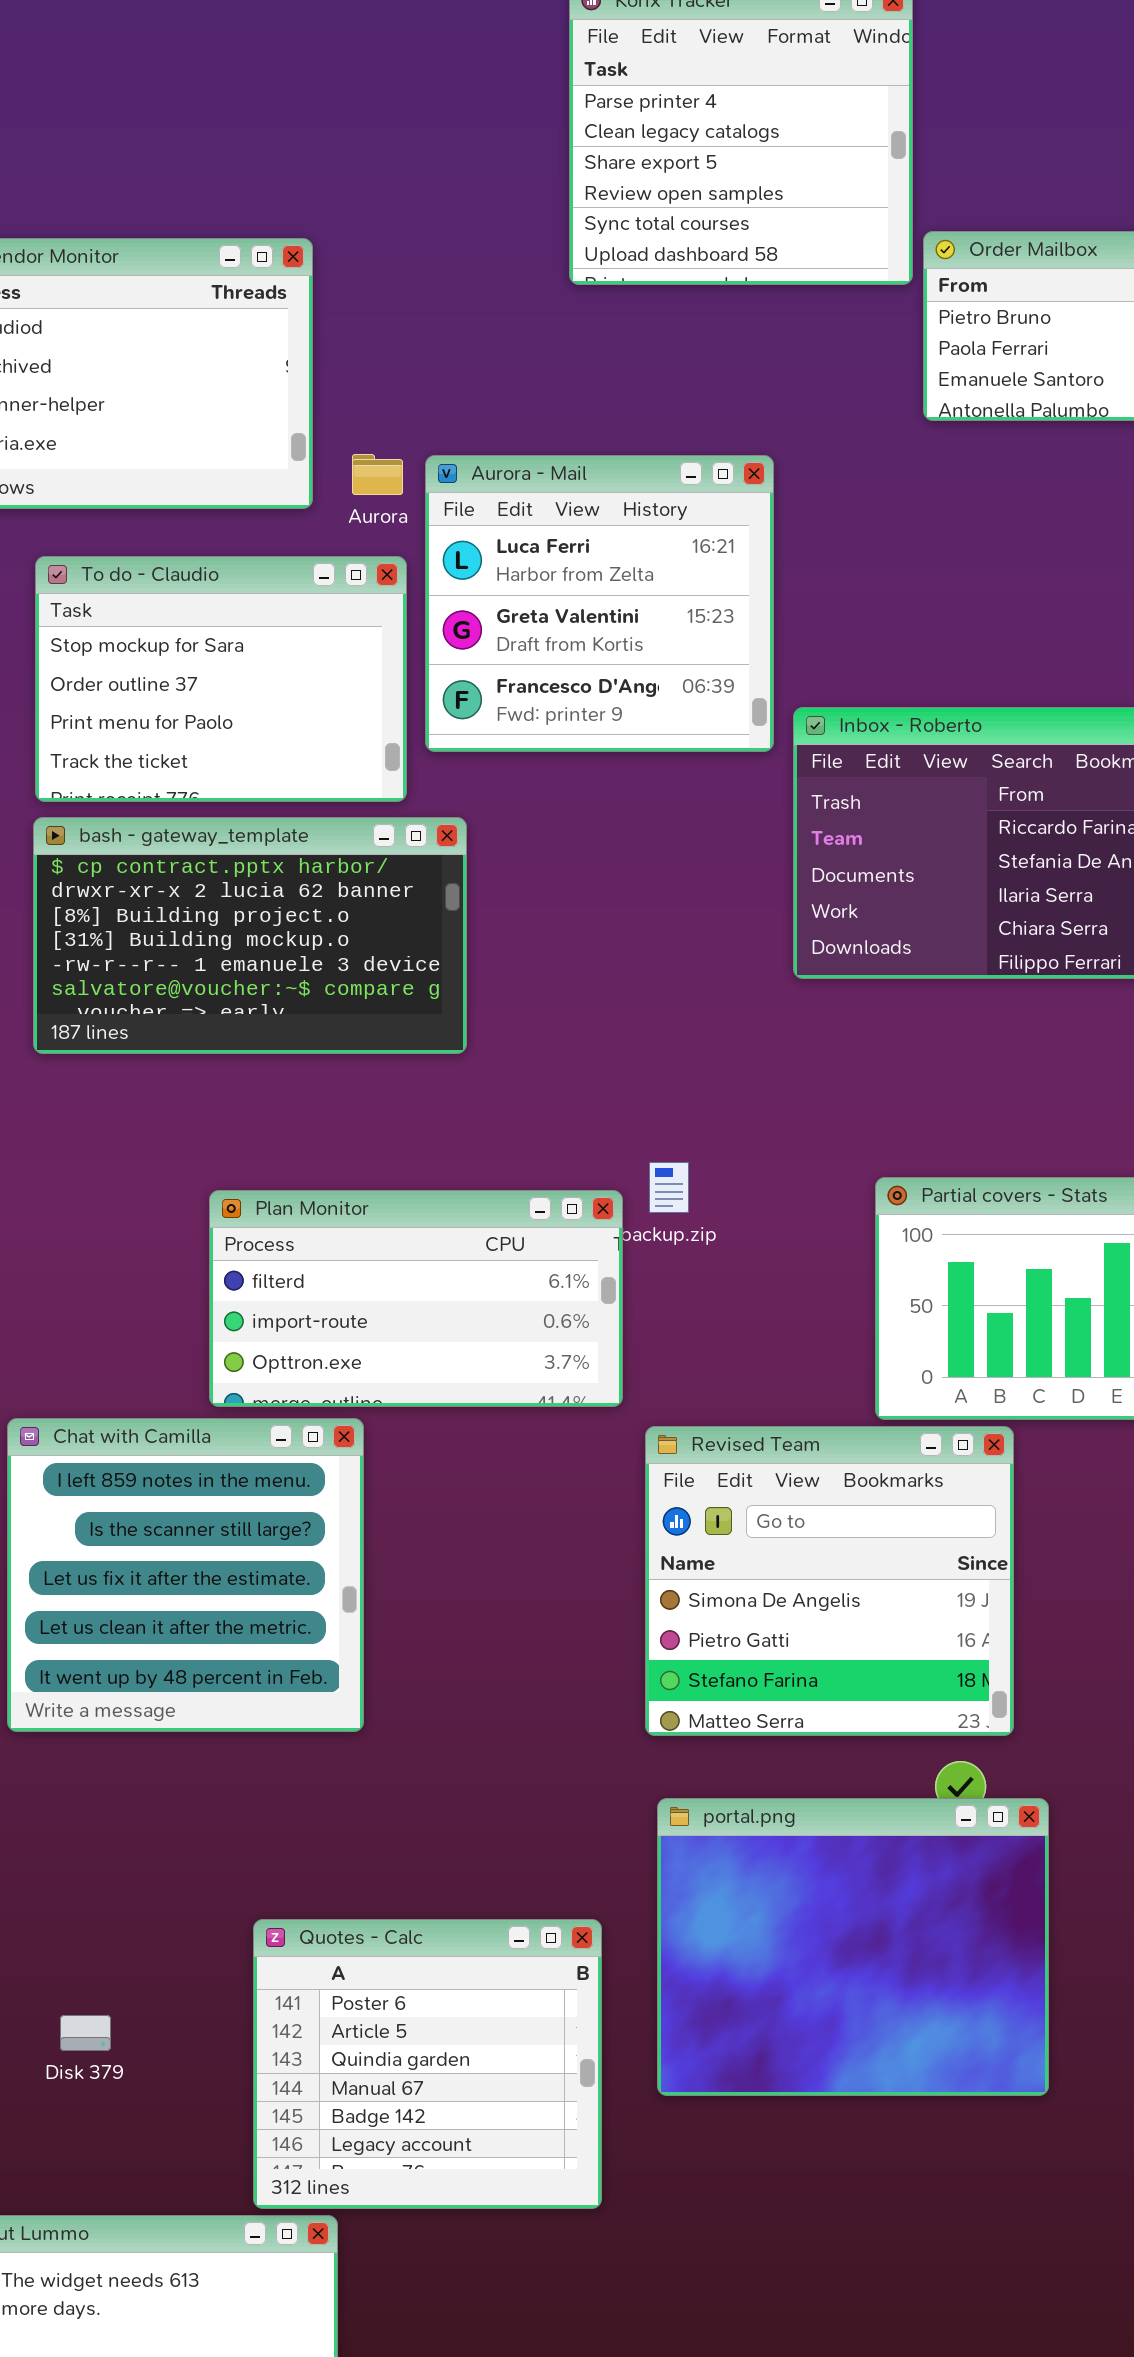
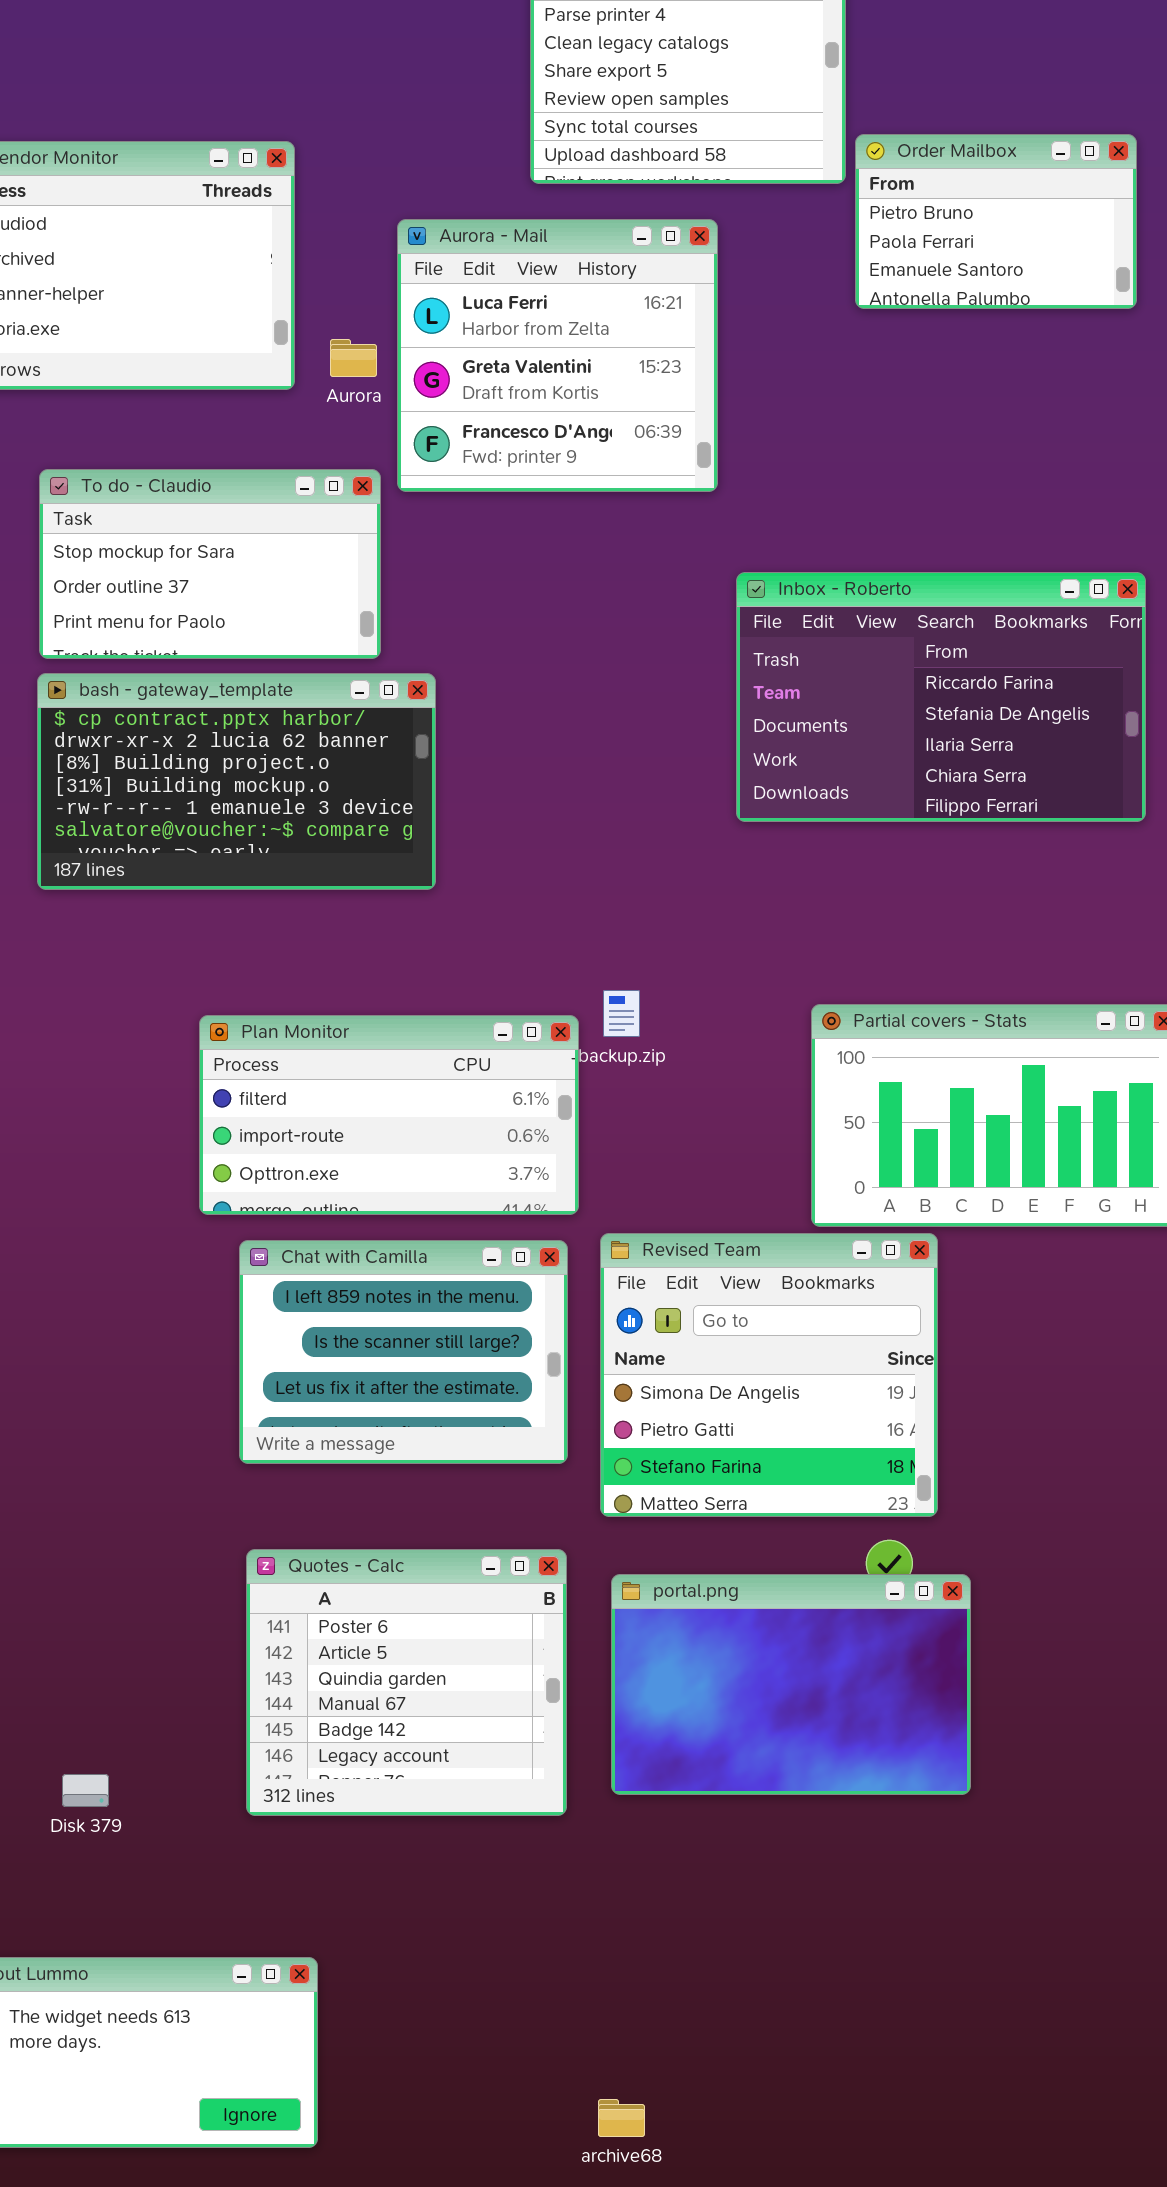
Aurora - Mail: [425,455,774,752] -> [397,219,718,492], moved
To do - Claudio: [35,556,407,802] -> [39,469,381,659], resized
Chat with Camilla: [7,1418,364,1732] -> [239,1240,568,1464], moved, resized
portal.png: [657,1798,1049,2096] -> [611,1574,971,1795], resized
Quotes - Calc: [253,1919,602,2209] -> [246,1549,567,1816], moved

